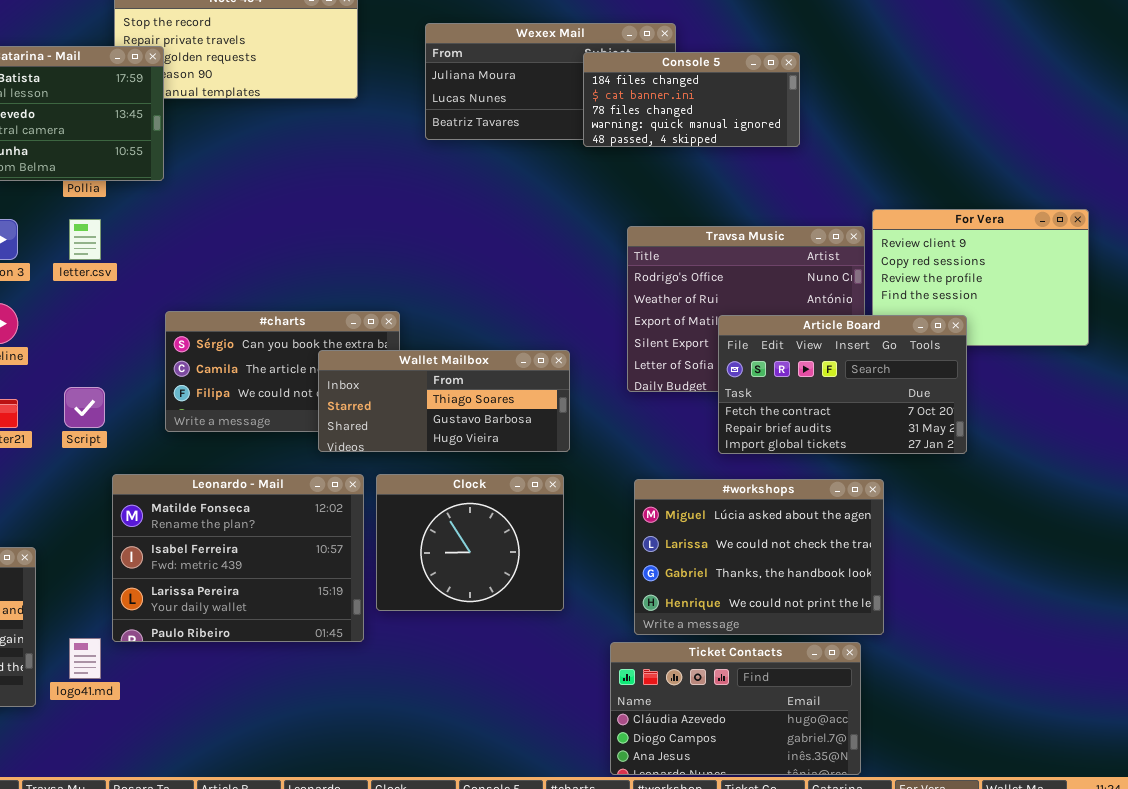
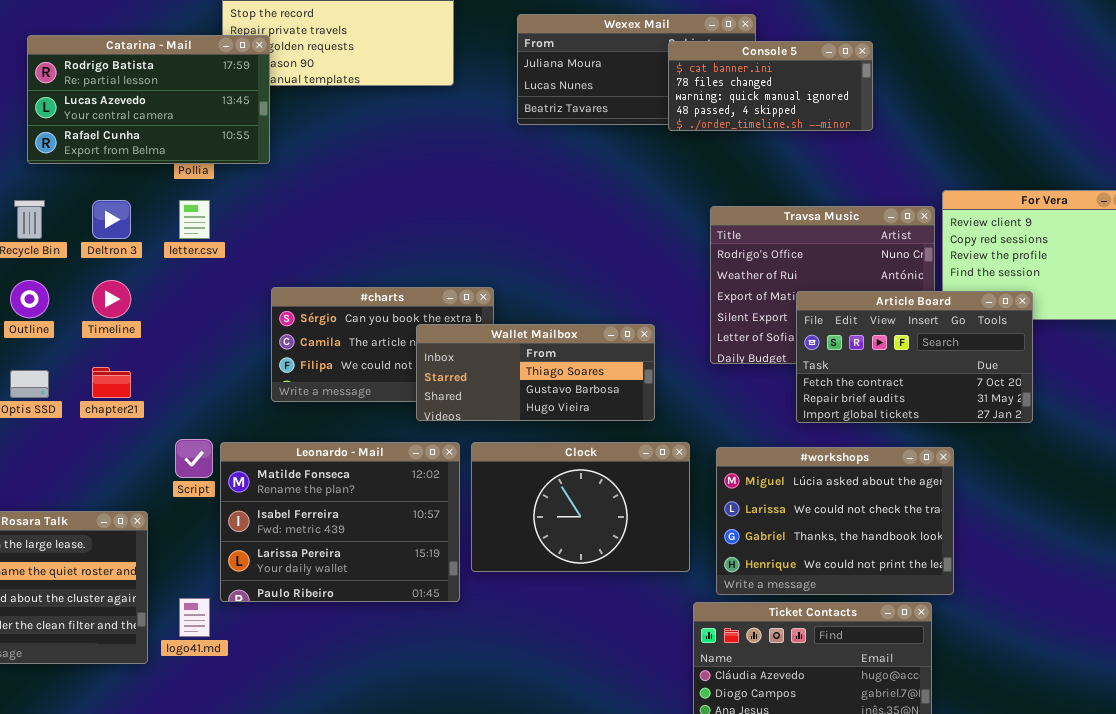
Console 5: [583,52,800,147] -> [668,41,873,131], scrolled down 1 row
Script: [64,387,105,428] -> [175,439,213,478], moved
Clock: [376,474,564,611] -> [471,442,690,572], resized

